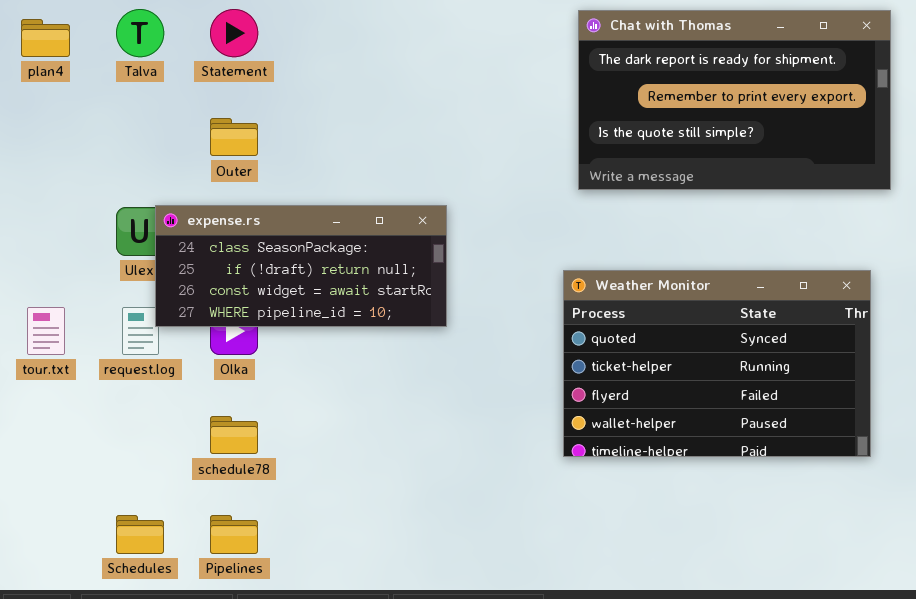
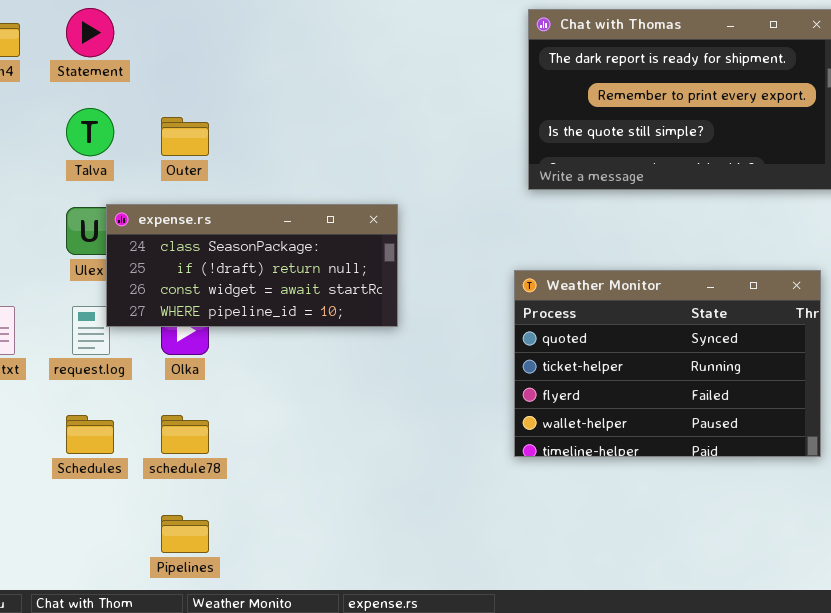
Talva: [116,9,164,57] -> [66,108,114,156], moved
Statement: [210,9,258,57] -> [66,8,114,57], moved
Schedules: [116,515,164,554] -> [66,415,114,454], moved

